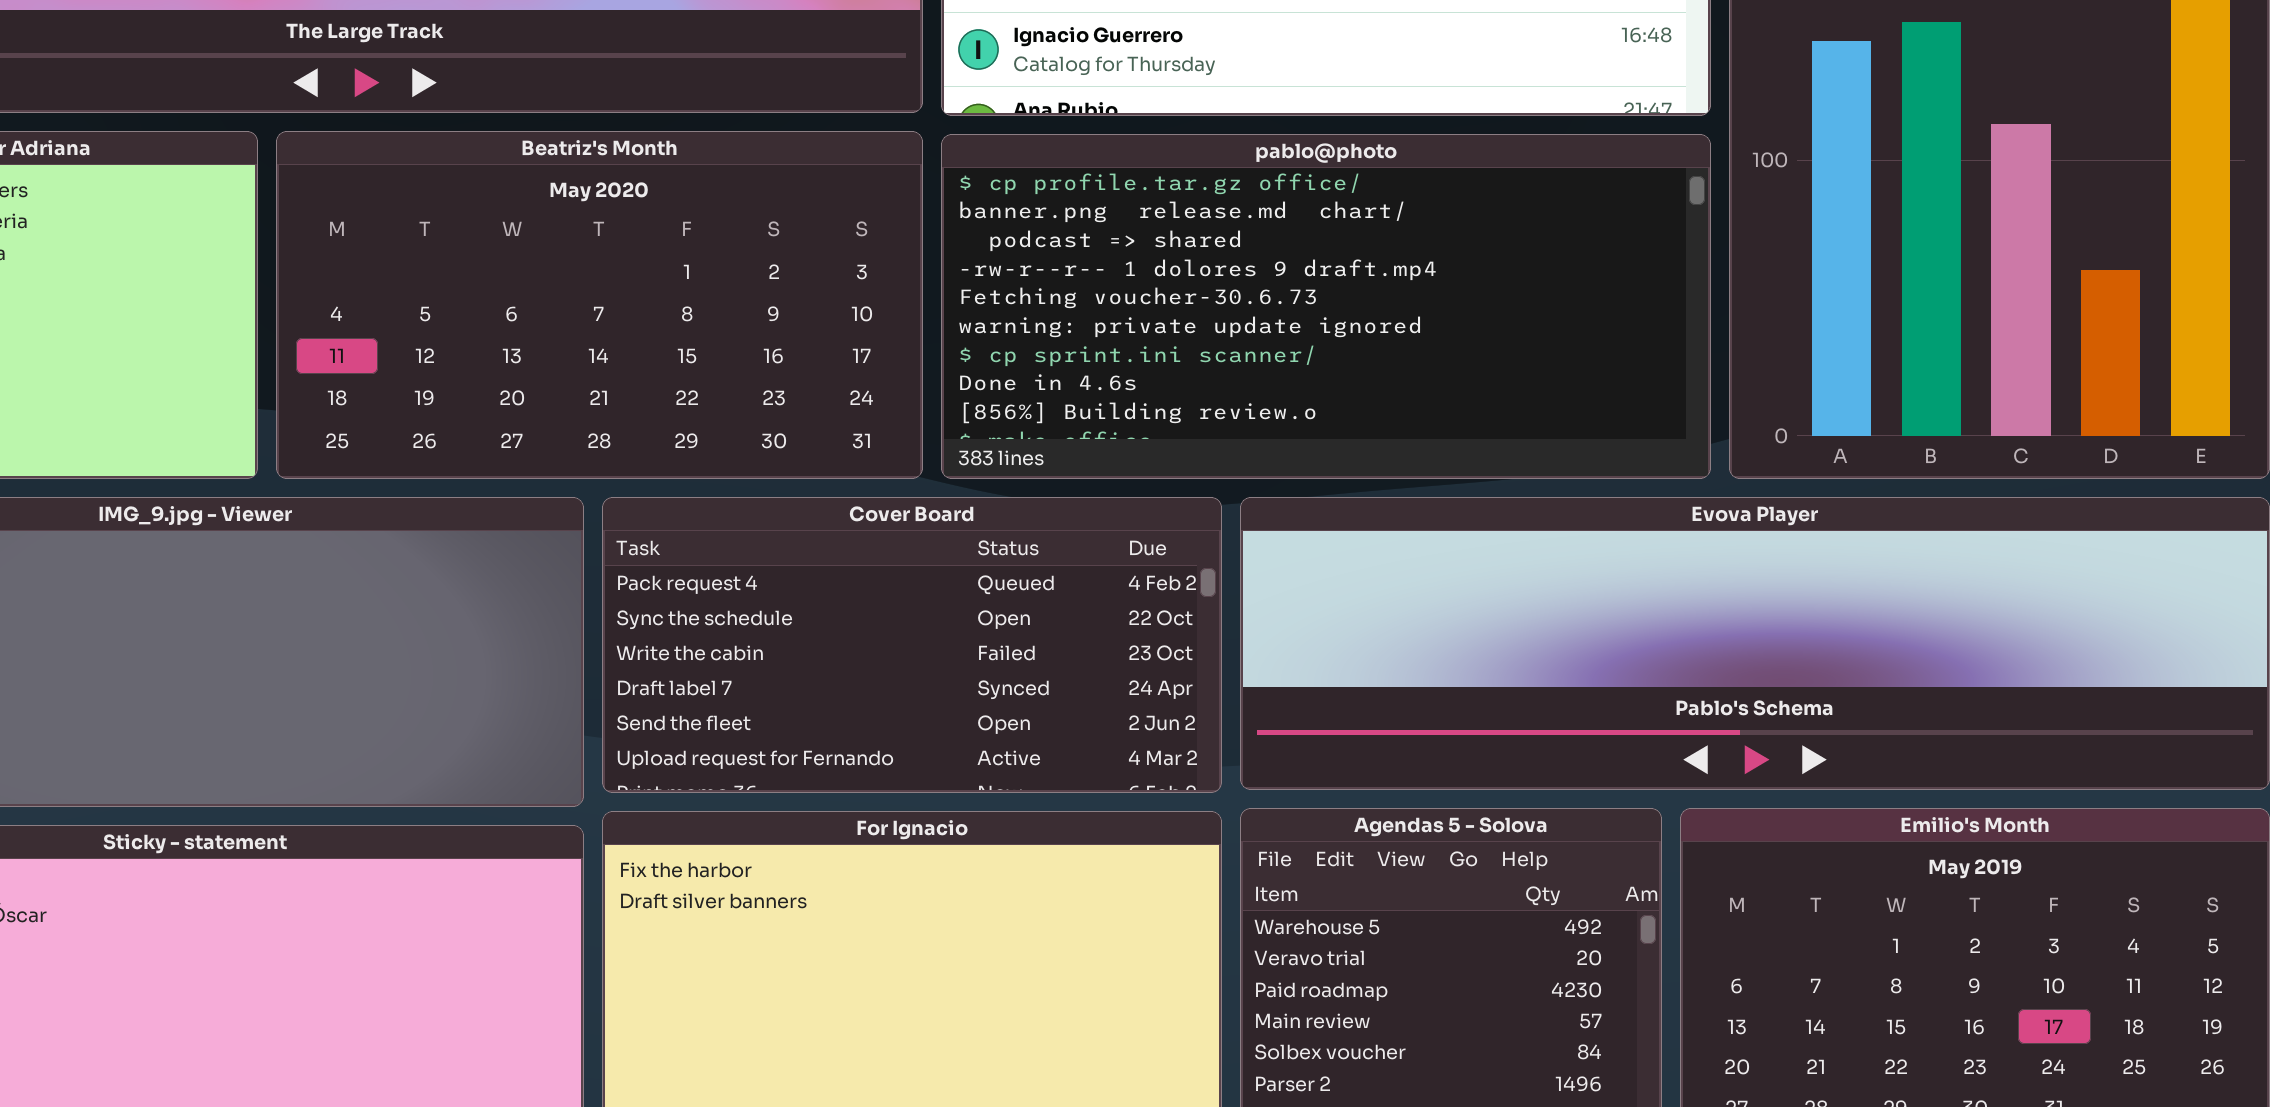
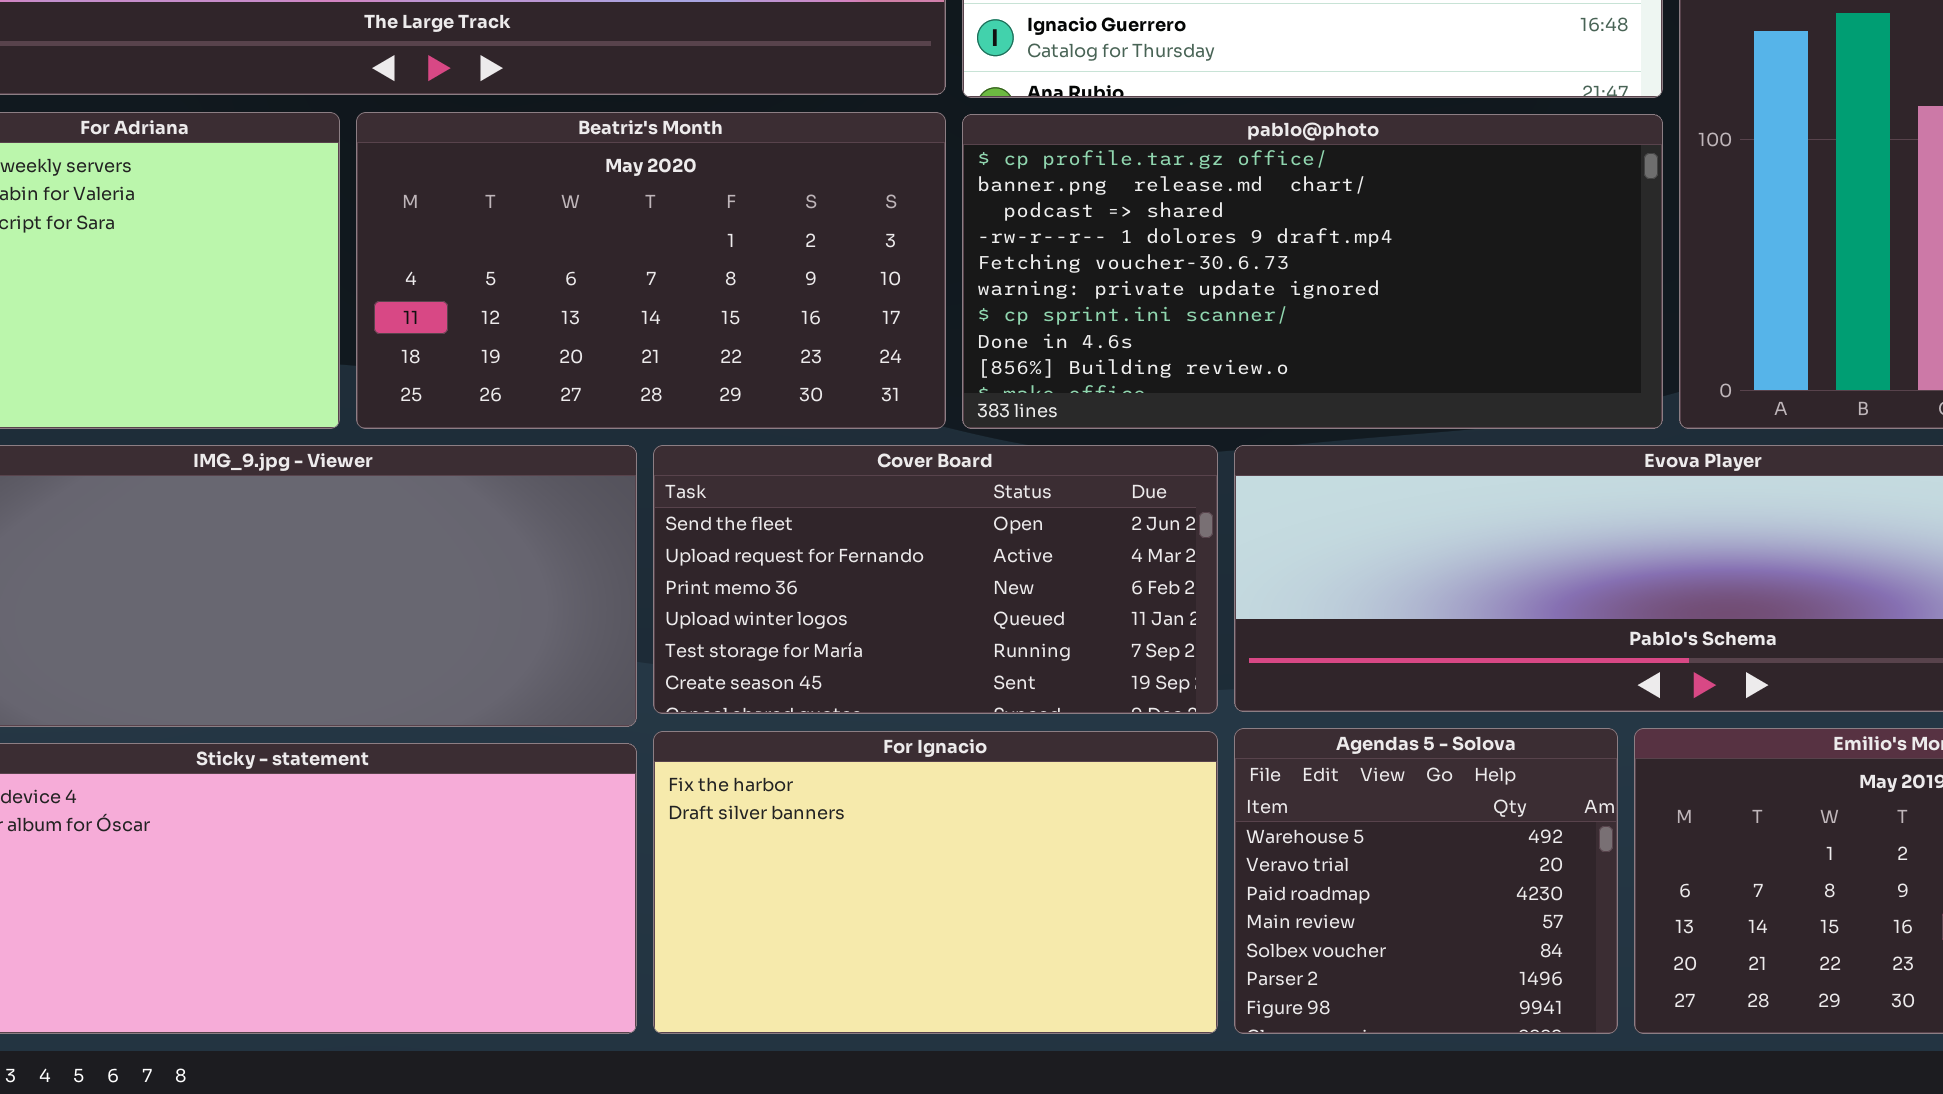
Cover Board: [602,497,1222,793] -> [653,445,1218,714], scrolled down 4 rows

